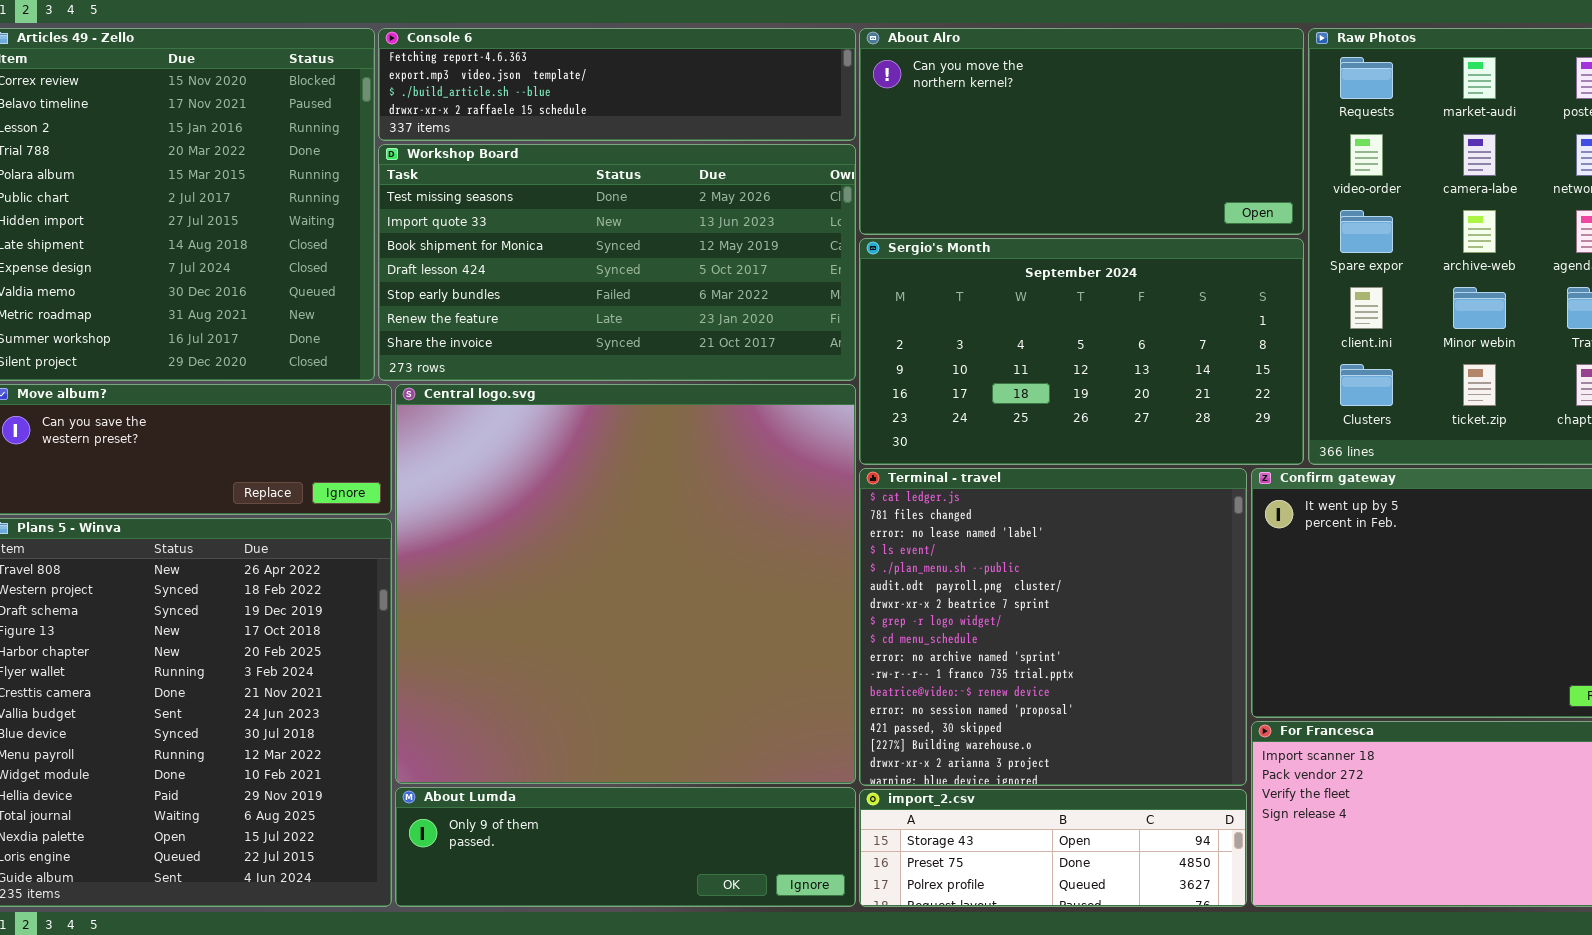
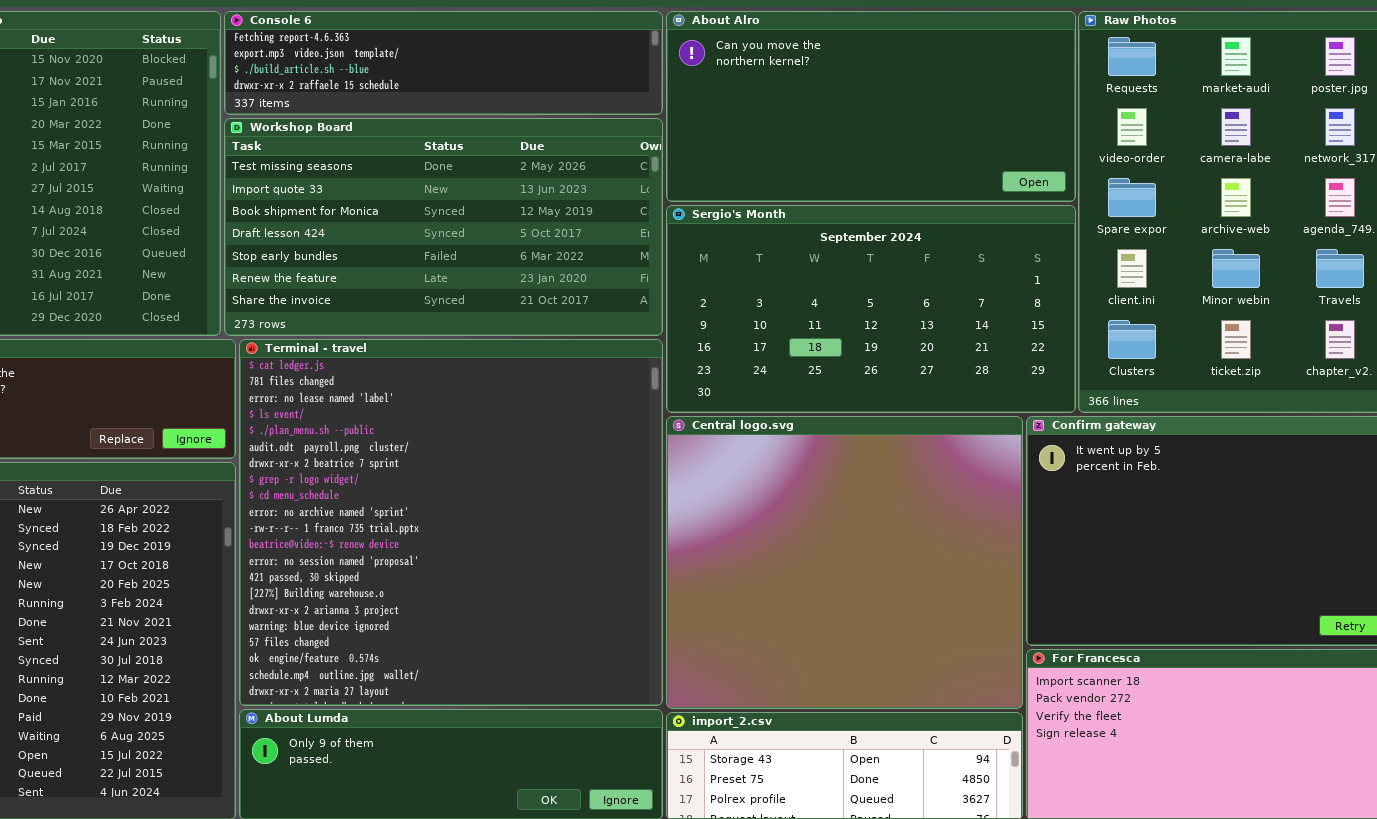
Central logo.svg: [395,384,856,784] -> [666,416,1023,709], moved, resized
Terminal - travel: [859,468,1247,786] -> [239,339,663,706], moved, resized

